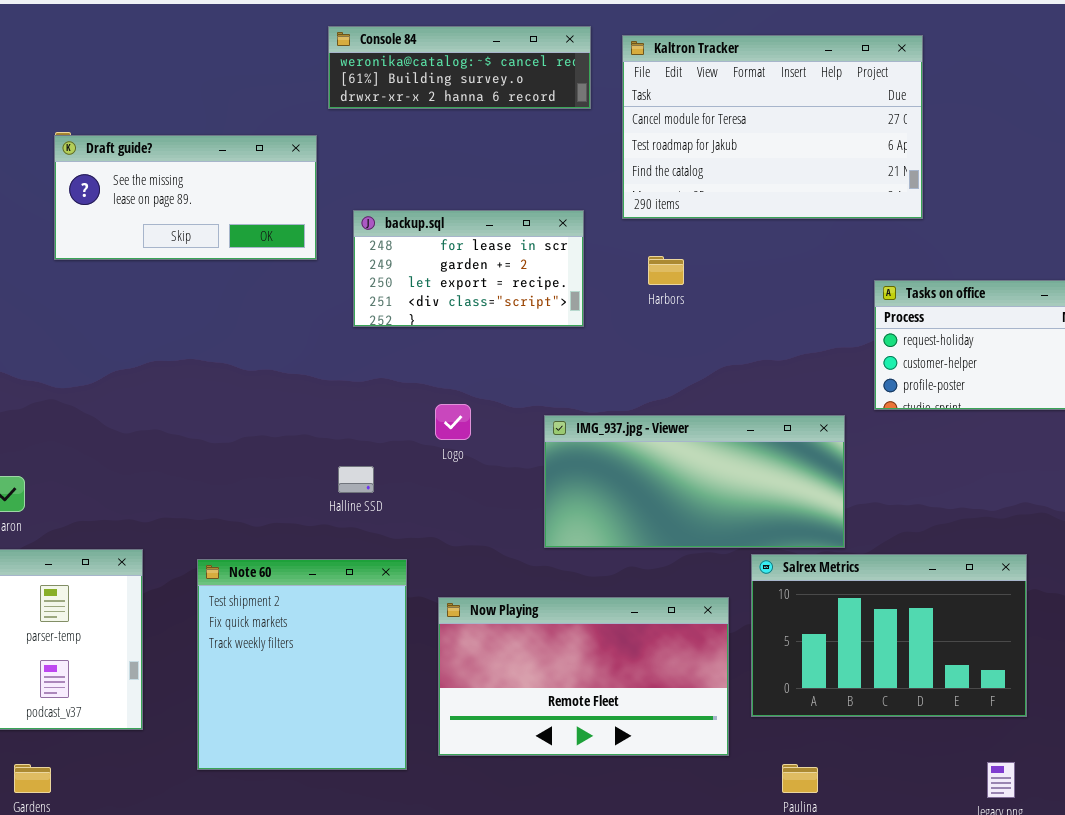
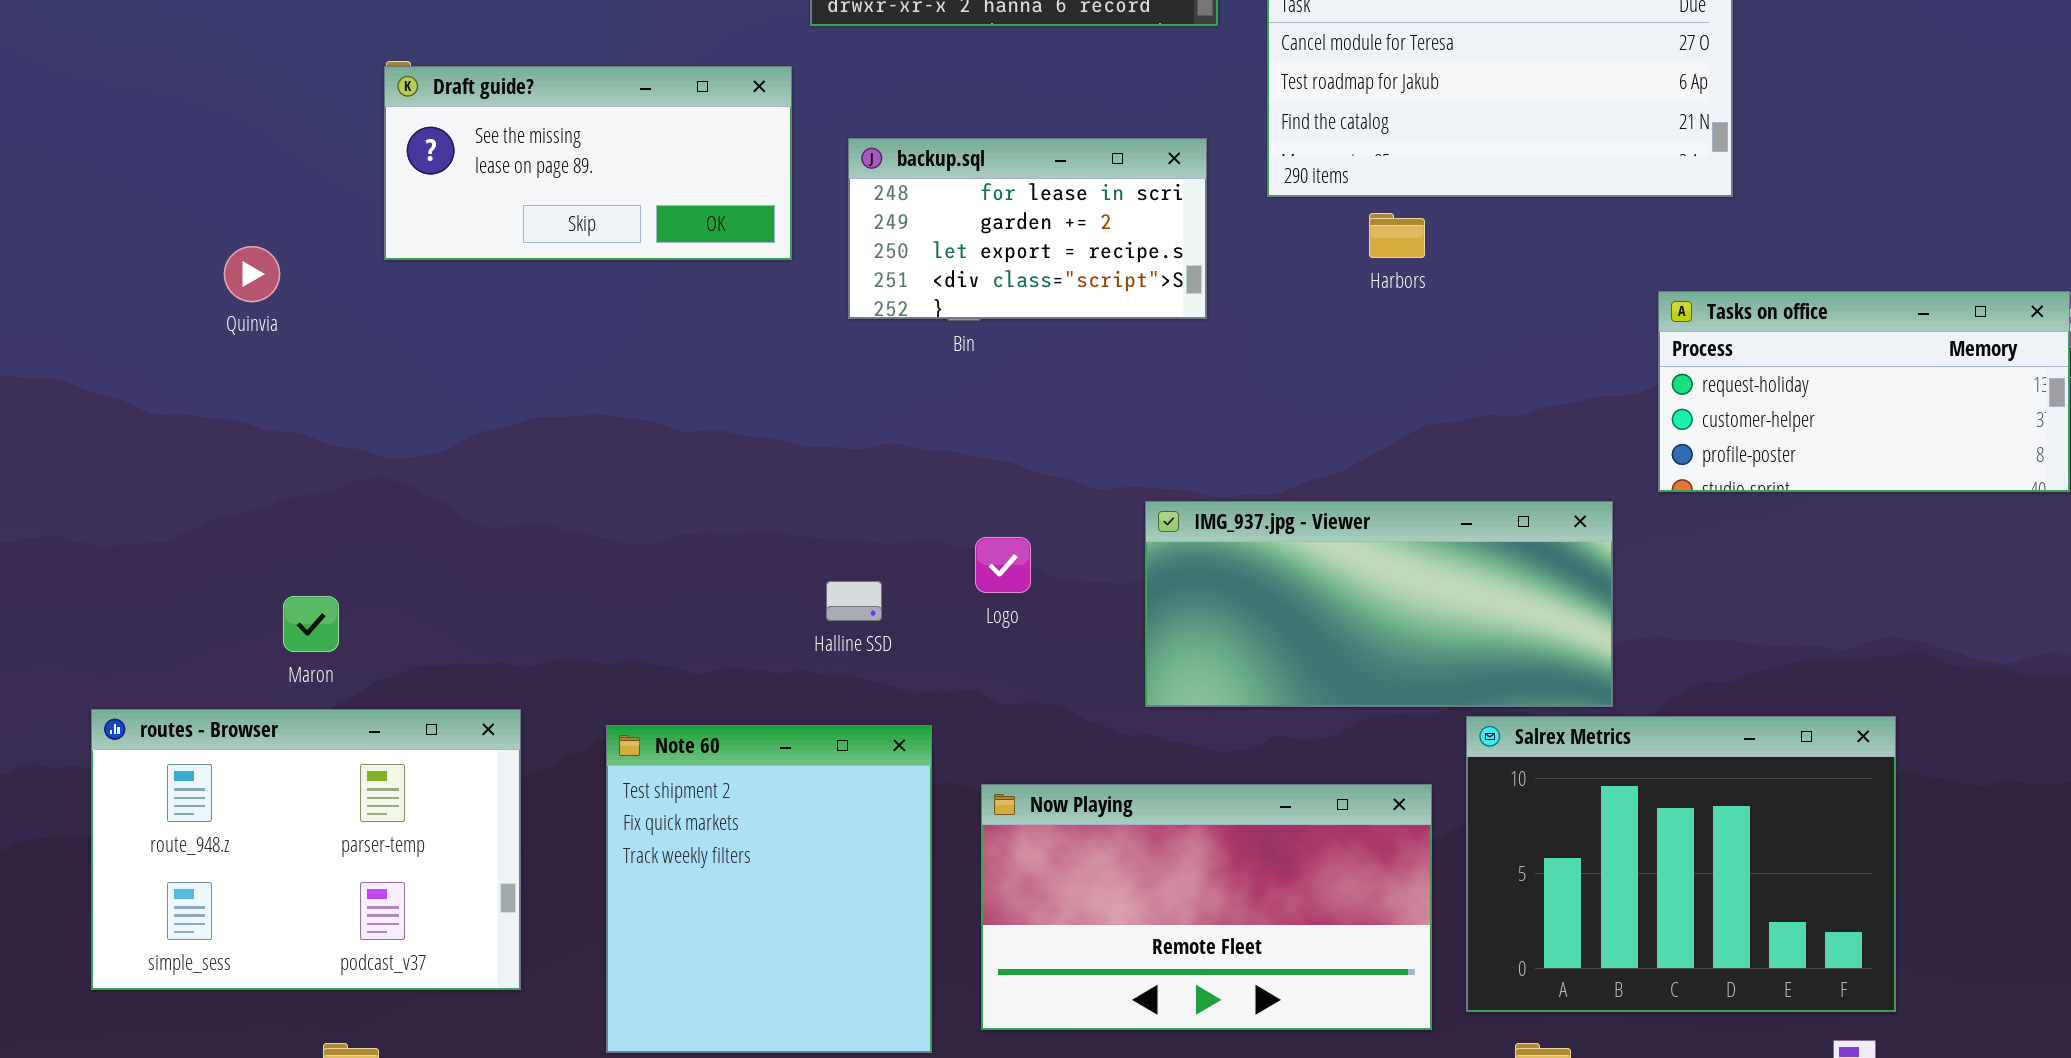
backup.sql: [353,210,584,327] -> [848,138,1207,319], moved
Harbors: [648,256,684,285] -> [1369,213,1425,258], moved
Logo: [435,404,471,440] -> [975,537,1031,593], moved
Salrex Metrics: [751,554,1027,717] -> [1466,716,1896,1012], resized

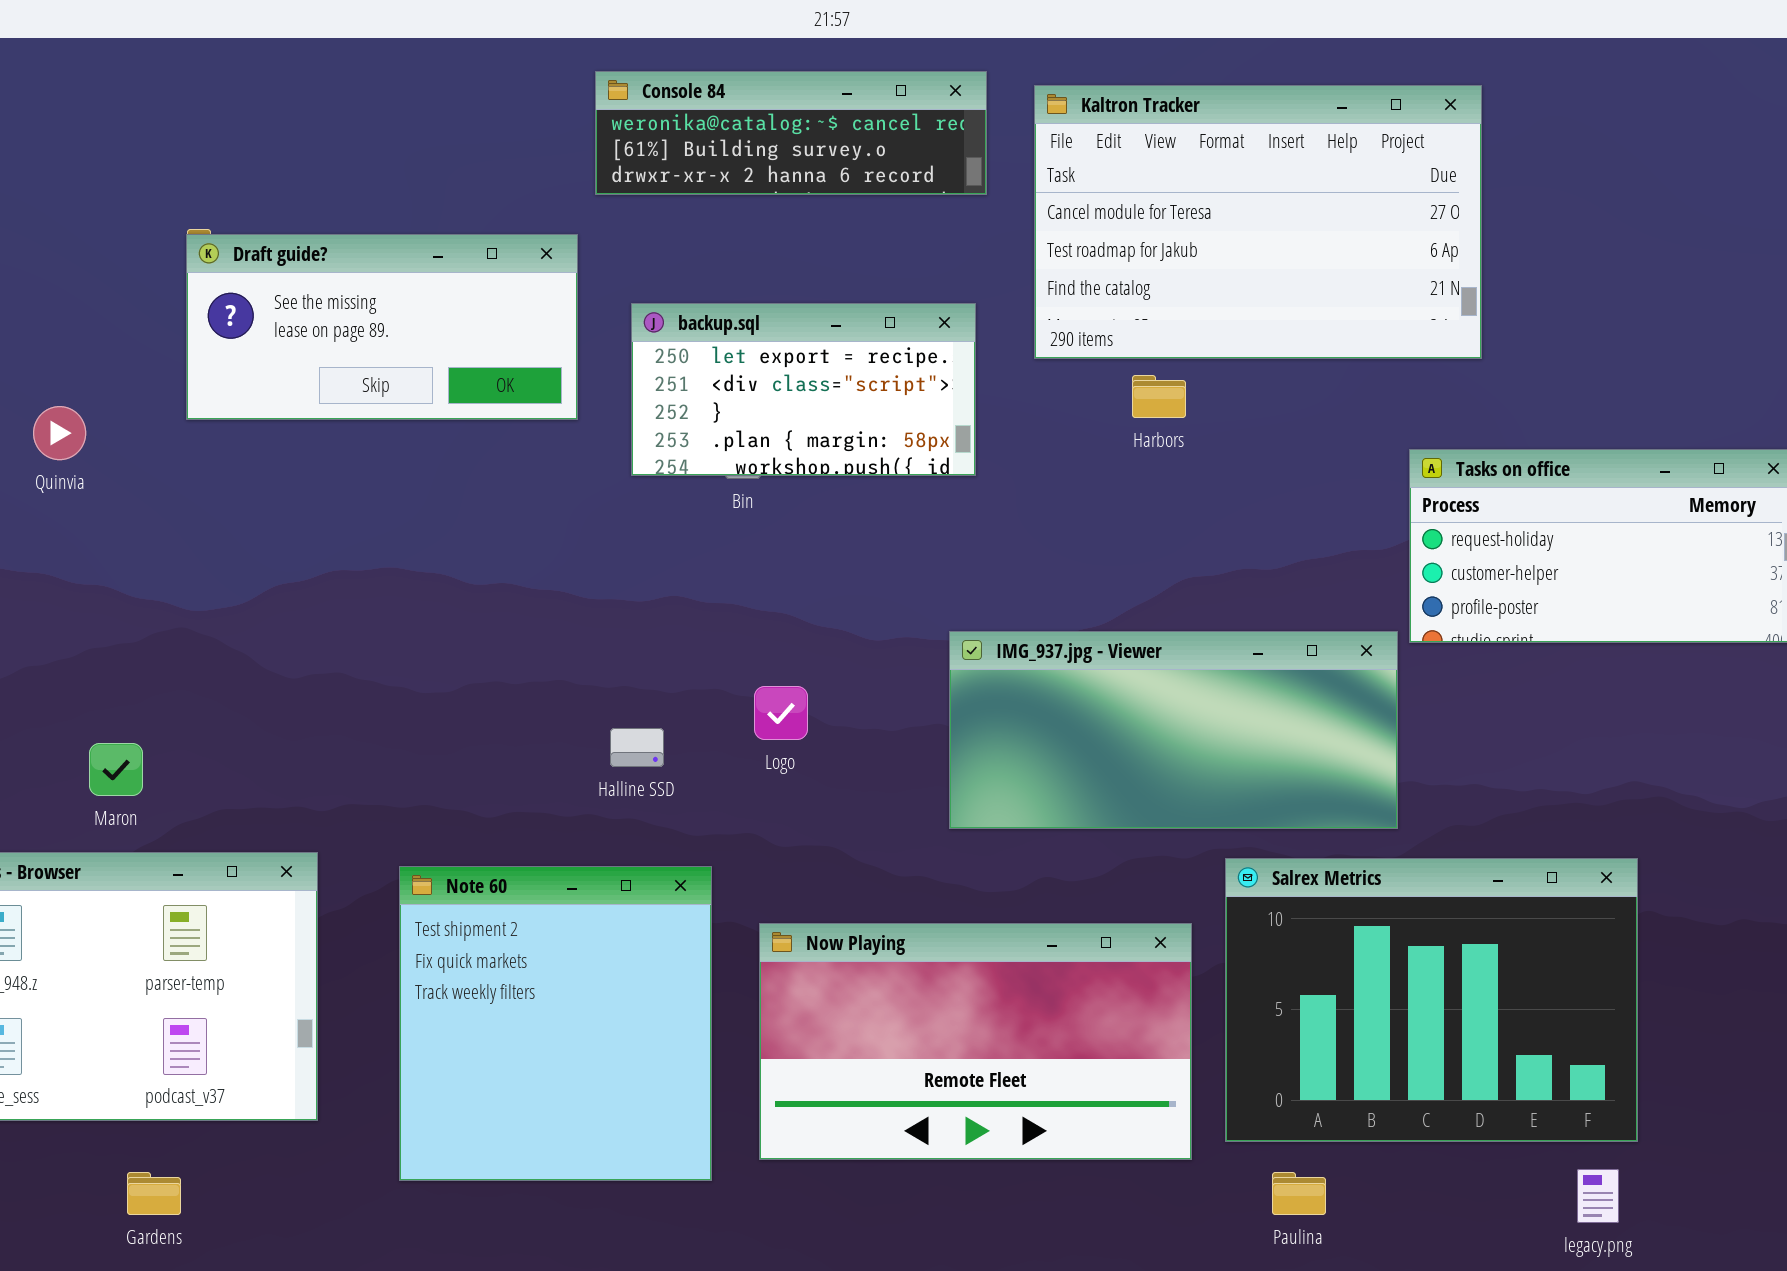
backup.sql: [848,138,1207,319] -> [631,303,976,476], scrolled down 2 rows
IMG_937.jpg - Viewer: [1145,501,1613,707] -> [949,631,1398,829], moved

